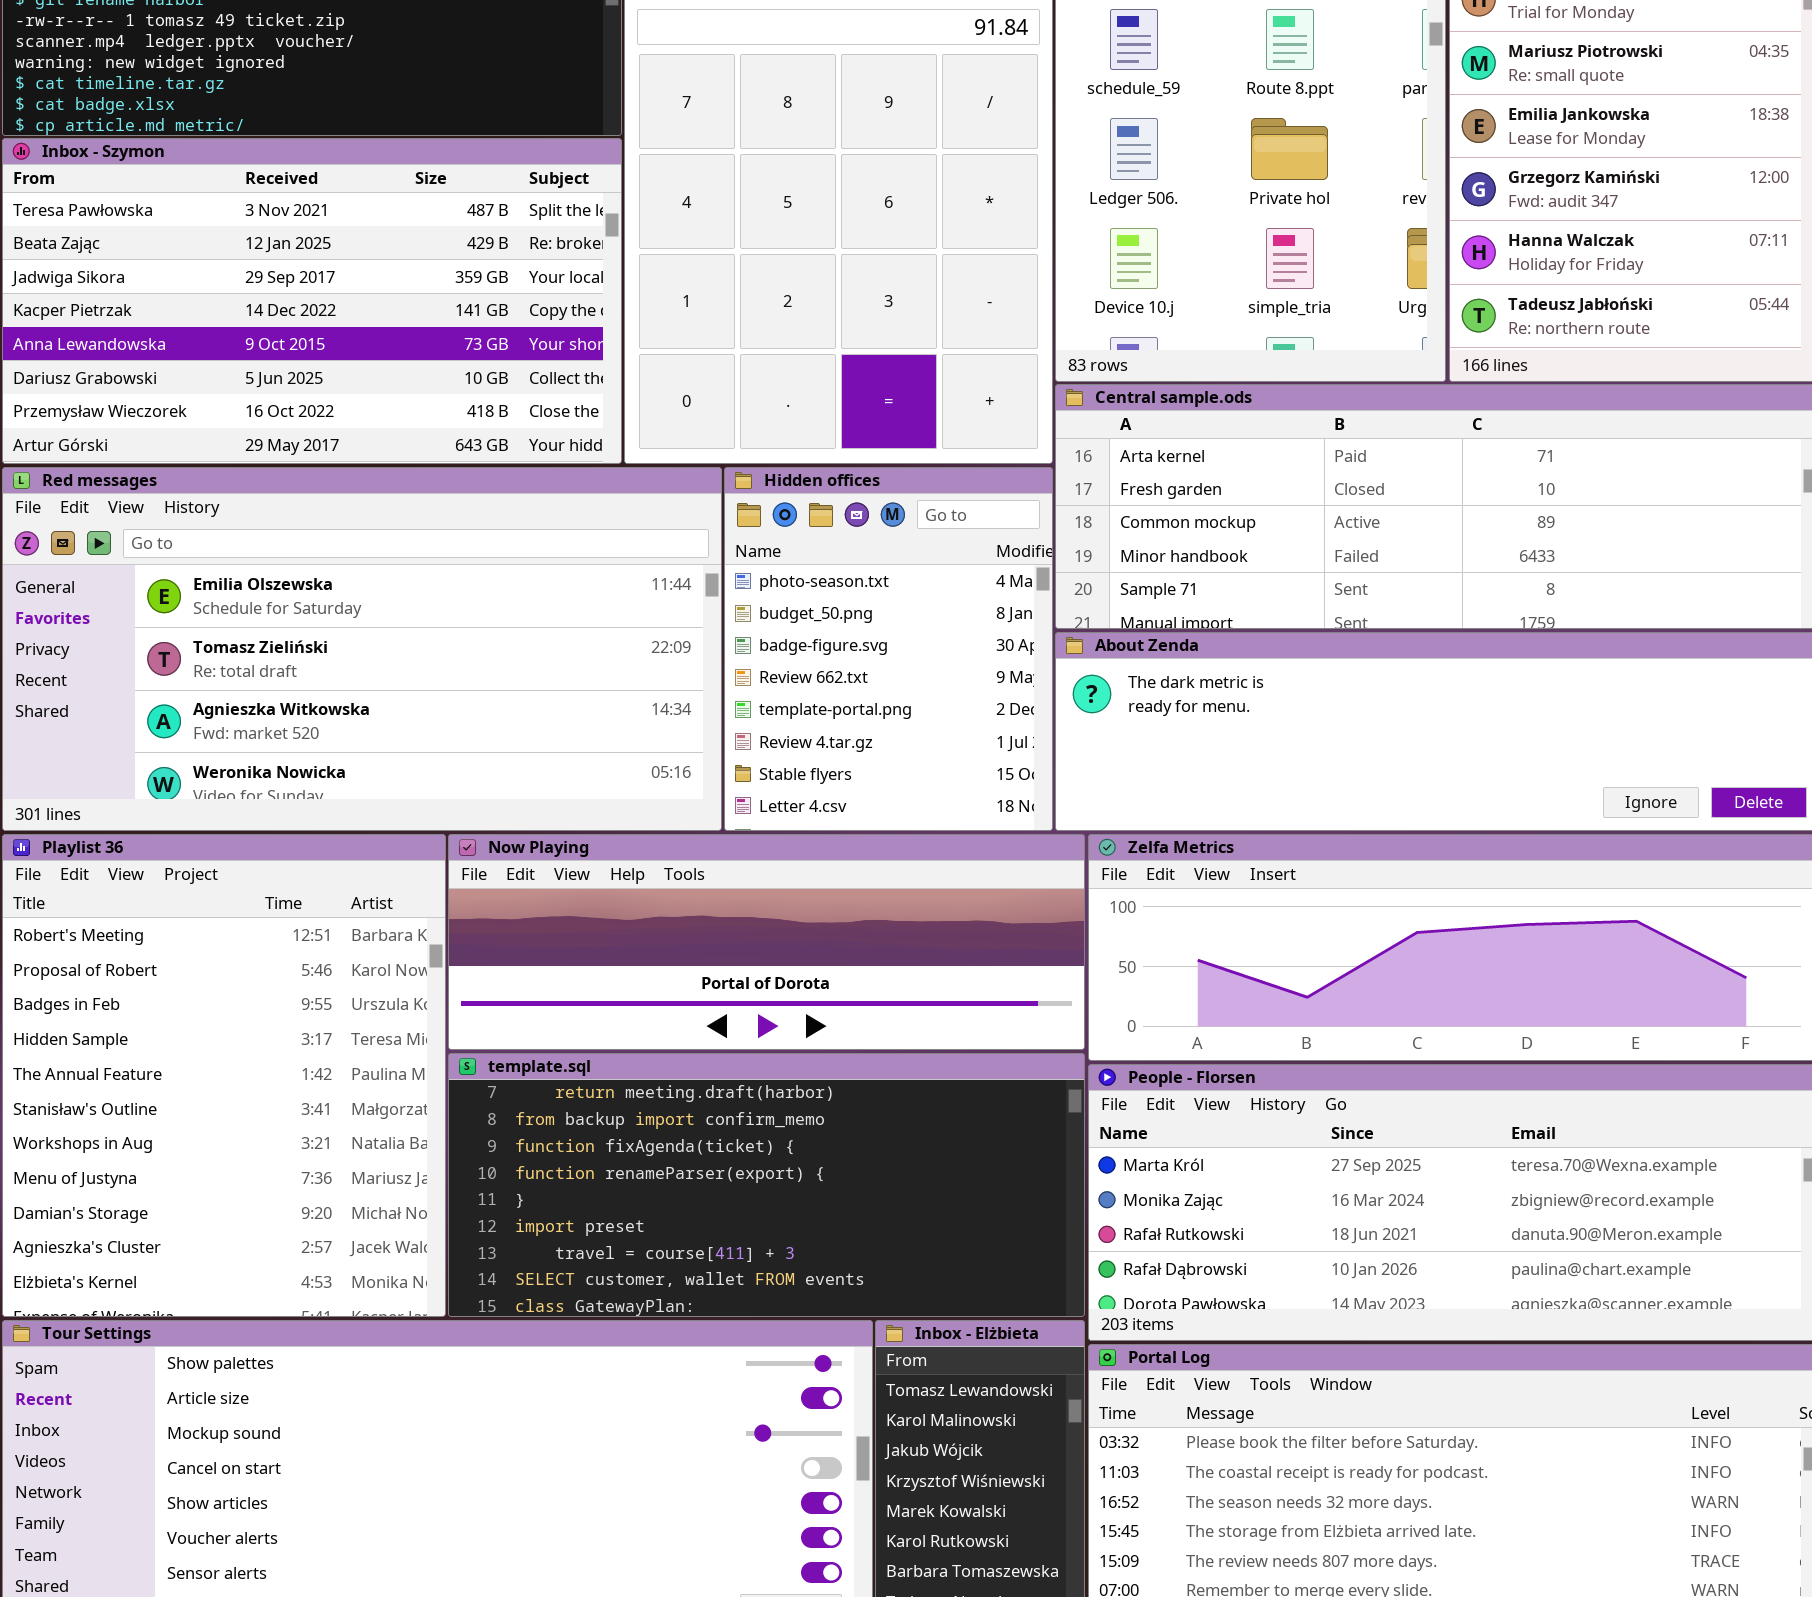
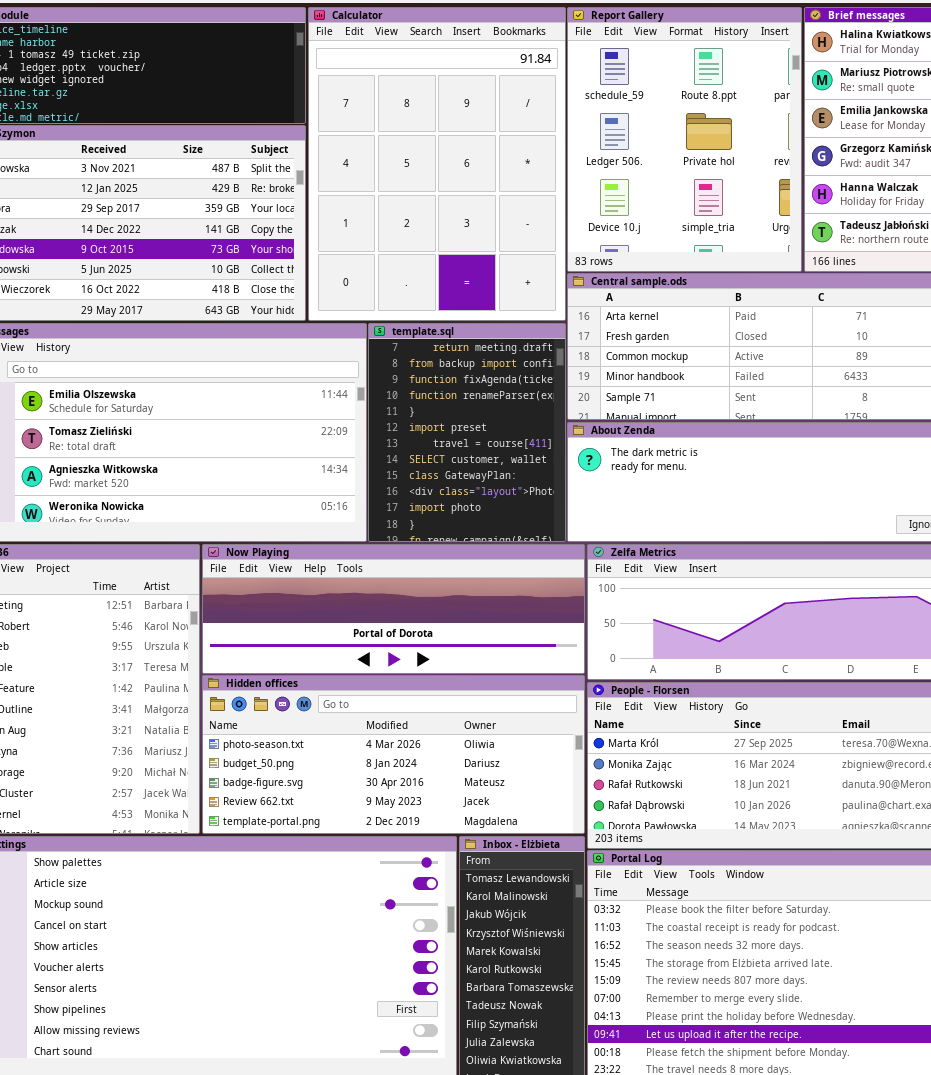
Hidden offices: [724,467,1053,831] -> [202,675,585,834], moved, resized
template.sql: [448,1053,1085,1317] -> [368,323,566,542], moved, resized

